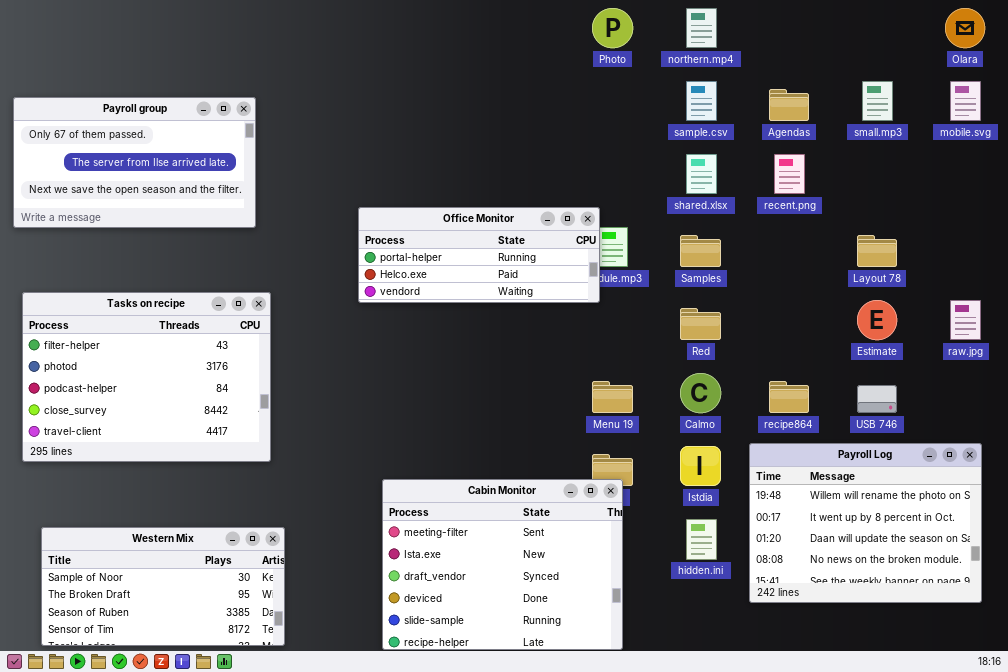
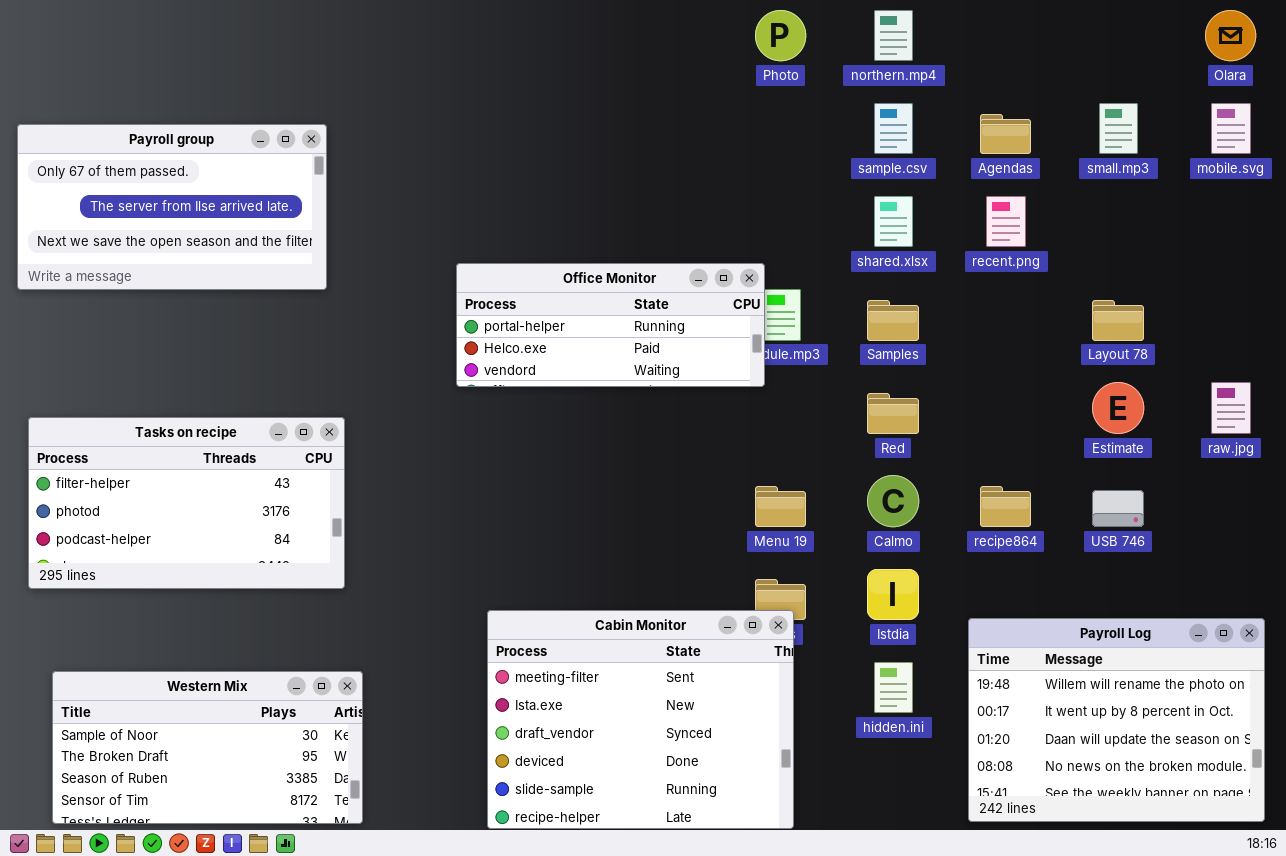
Tasks on recipe: [22,292,271,462] -> [28,417,345,589], resized
Payroll Log: [749,443,982,603] -> [968,618,1265,822], moved

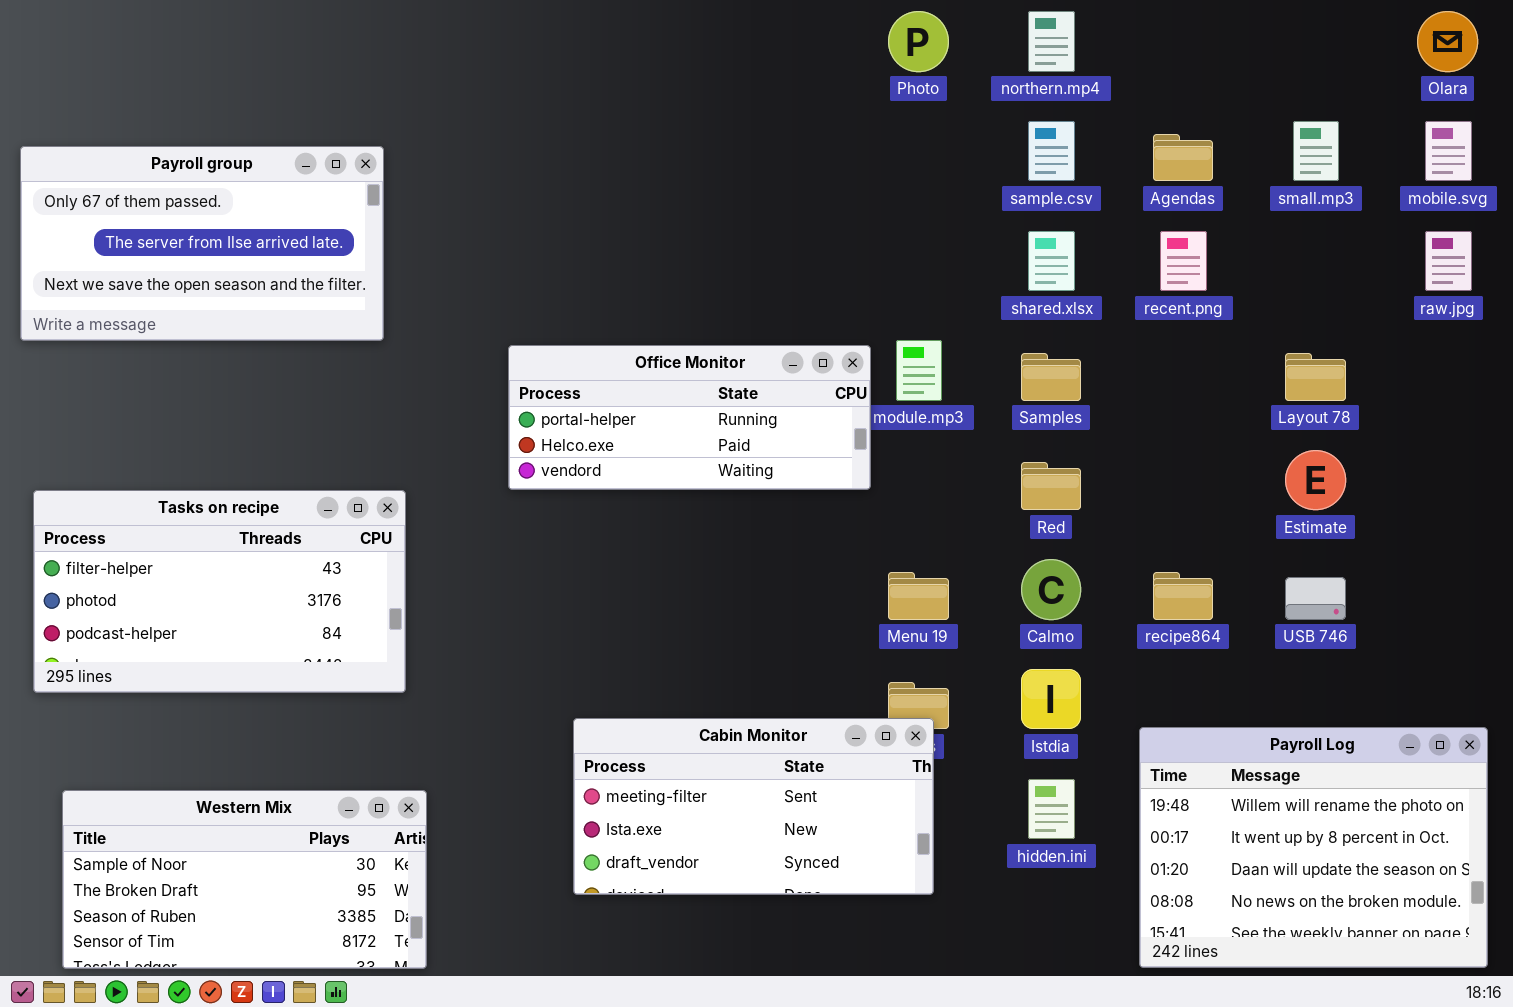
Office Monitor: [456,263,765,387] -> [508,345,871,490], moved
raw.jpg: [1211,382,1251,434] -> [1425,231,1472,291], moved
Cabin Monitor: [487,610,794,829] -> [573,718,934,895], resized

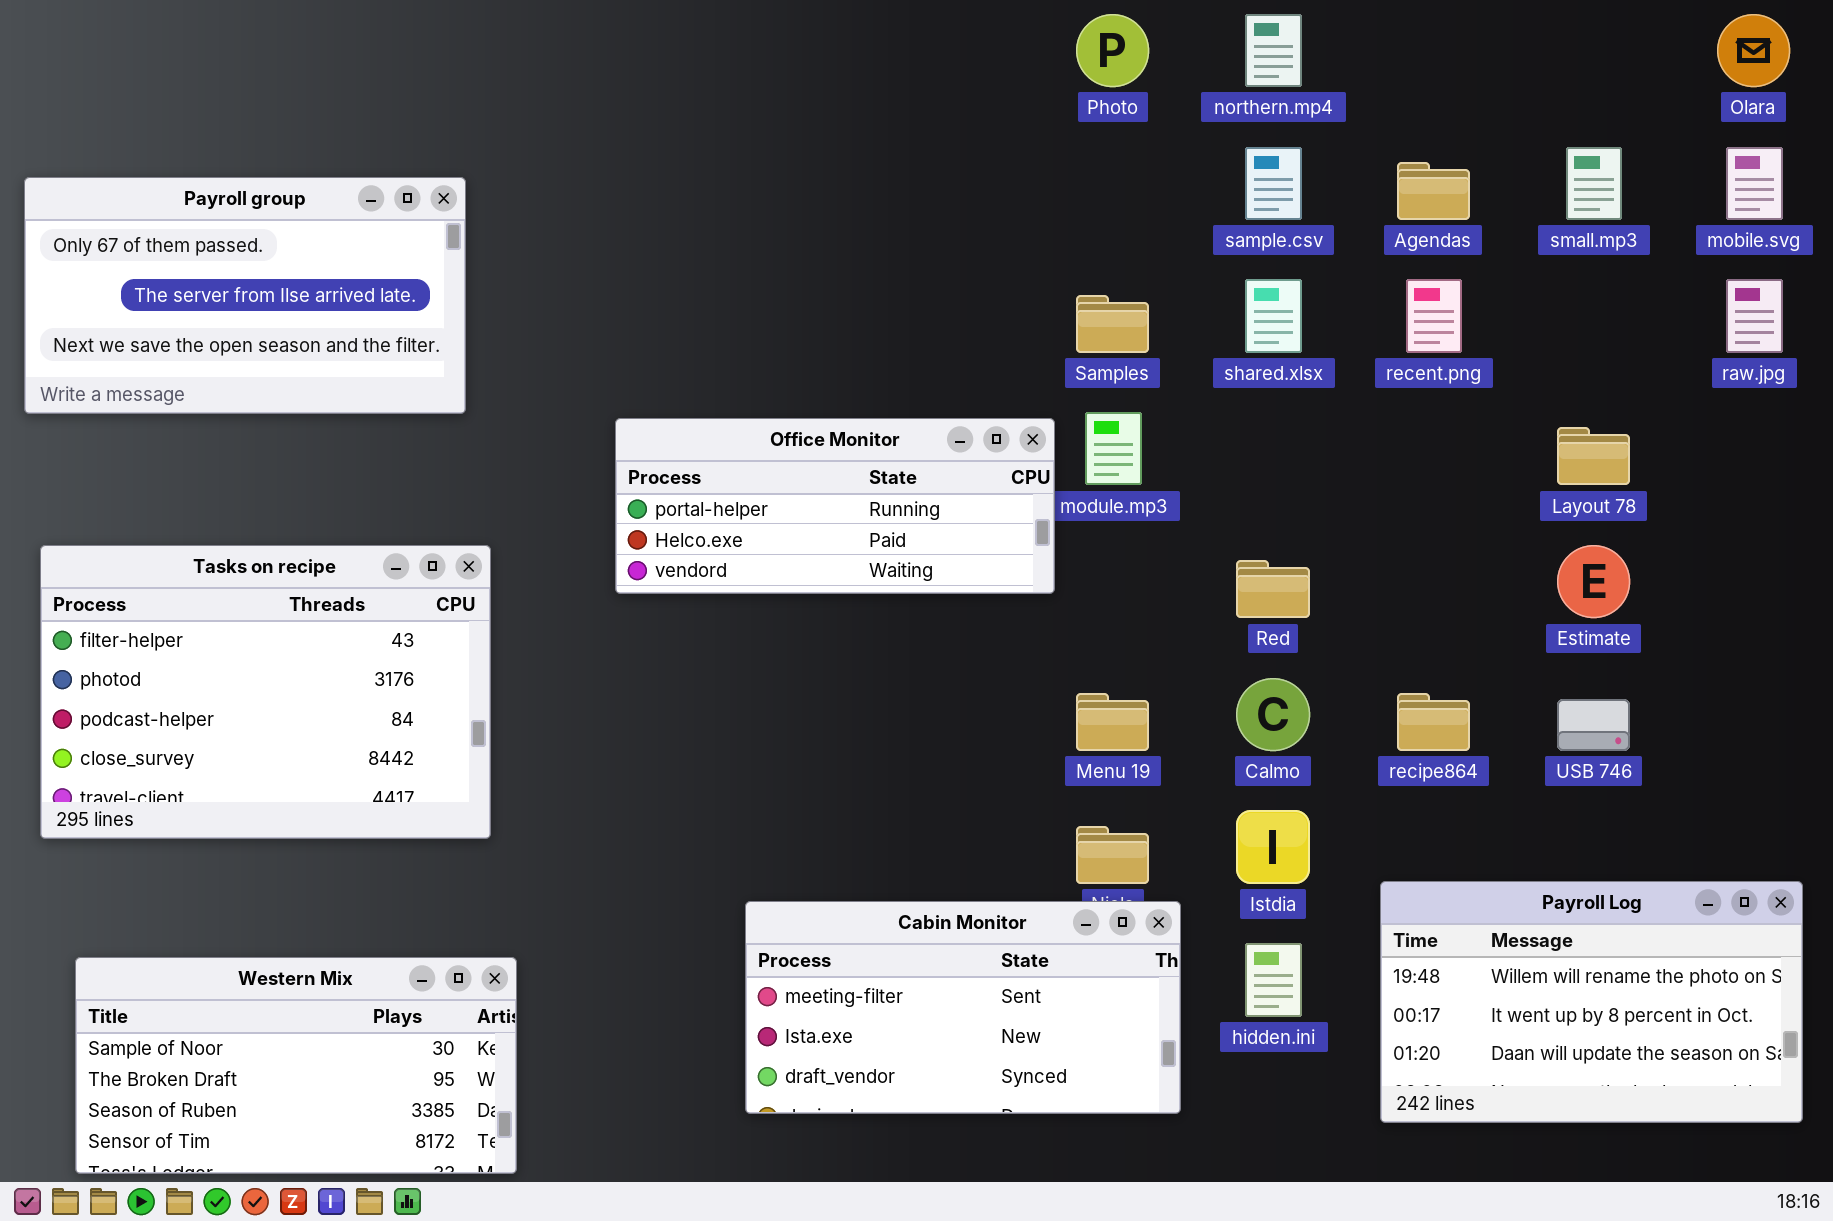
Samples: [1021,353,1081,401] -> [1076,295,1149,353], moved
Tasks on recipe: [33,490,406,693] -> [40,545,491,839], resized
Cabin Monitor: [573,718,934,895] -> [745,901,1181,1114], moved
Payroll Log: [1139,727,1488,968] -> [1380,881,1803,1123], resized

